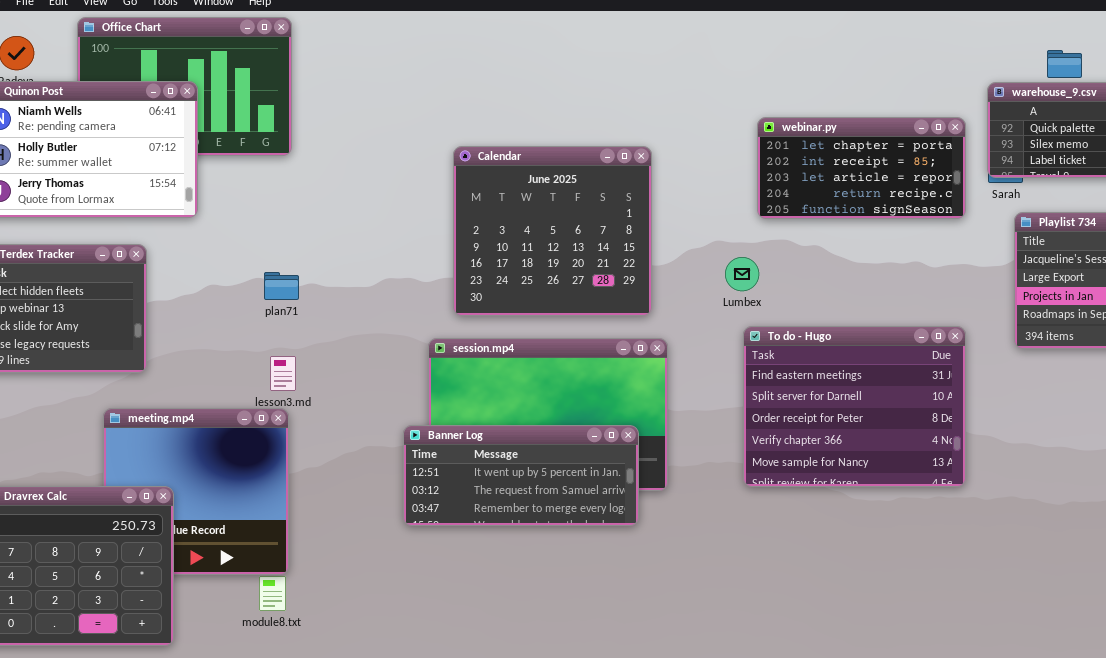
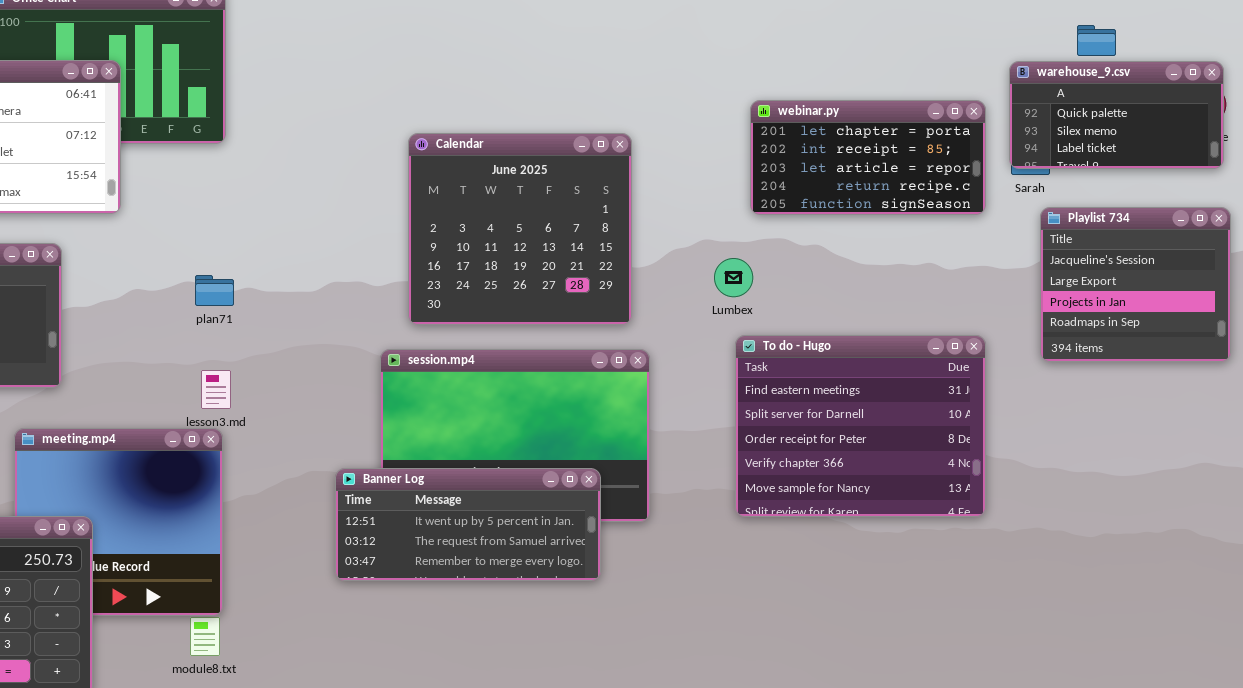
Banner Log: [403,425,639,526] -> [335,468,601,581], moved

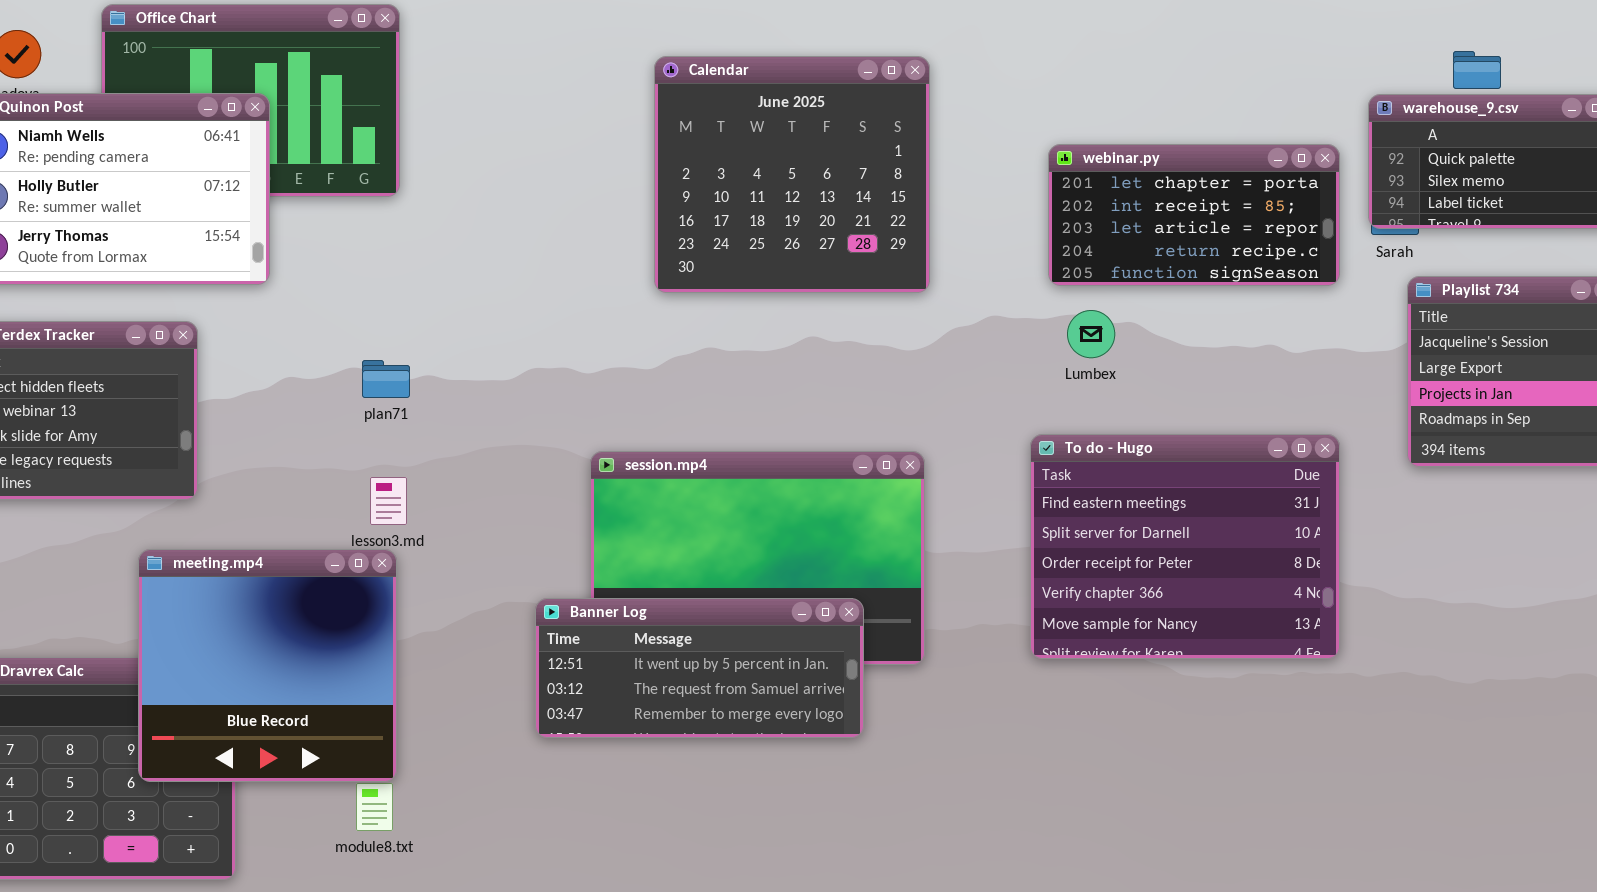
Calendar: [408,133,632,325] -> [654,56,930,293], moved
Lumbex: [714,258,753,297] -> [1067,310,1115,358], moved
meeting.mp4: [14,428,223,616] -> [138,549,397,782], raised

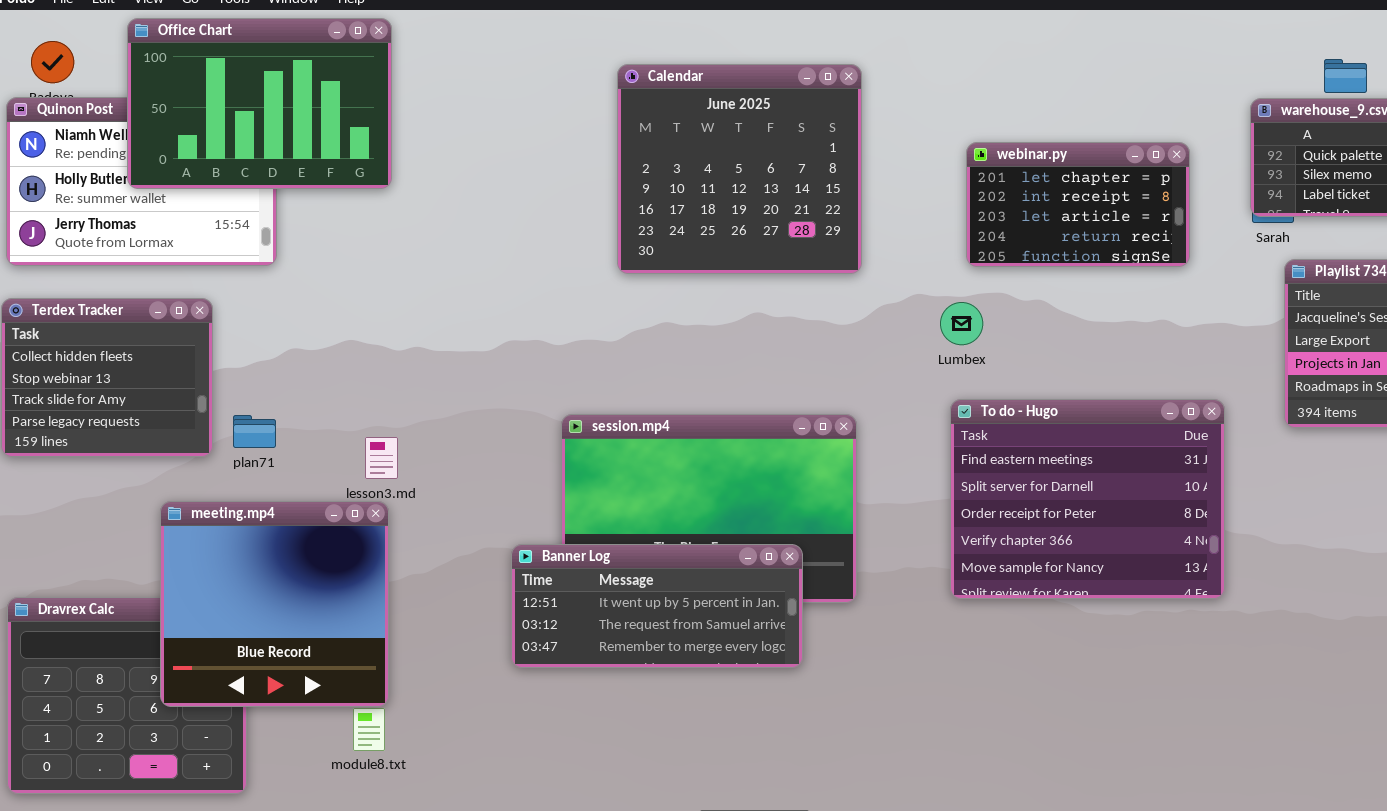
Office Chart: [101,4,400,197] -> [127,18,392,189], raised
webinar.py: [1048,144,1340,286] -> [966,142,1190,267], resized
Lumbex: [1067,310,1115,358] -> [940,302,983,345], moved
plan71: [362,360,410,398] -> [233,415,276,448], moved

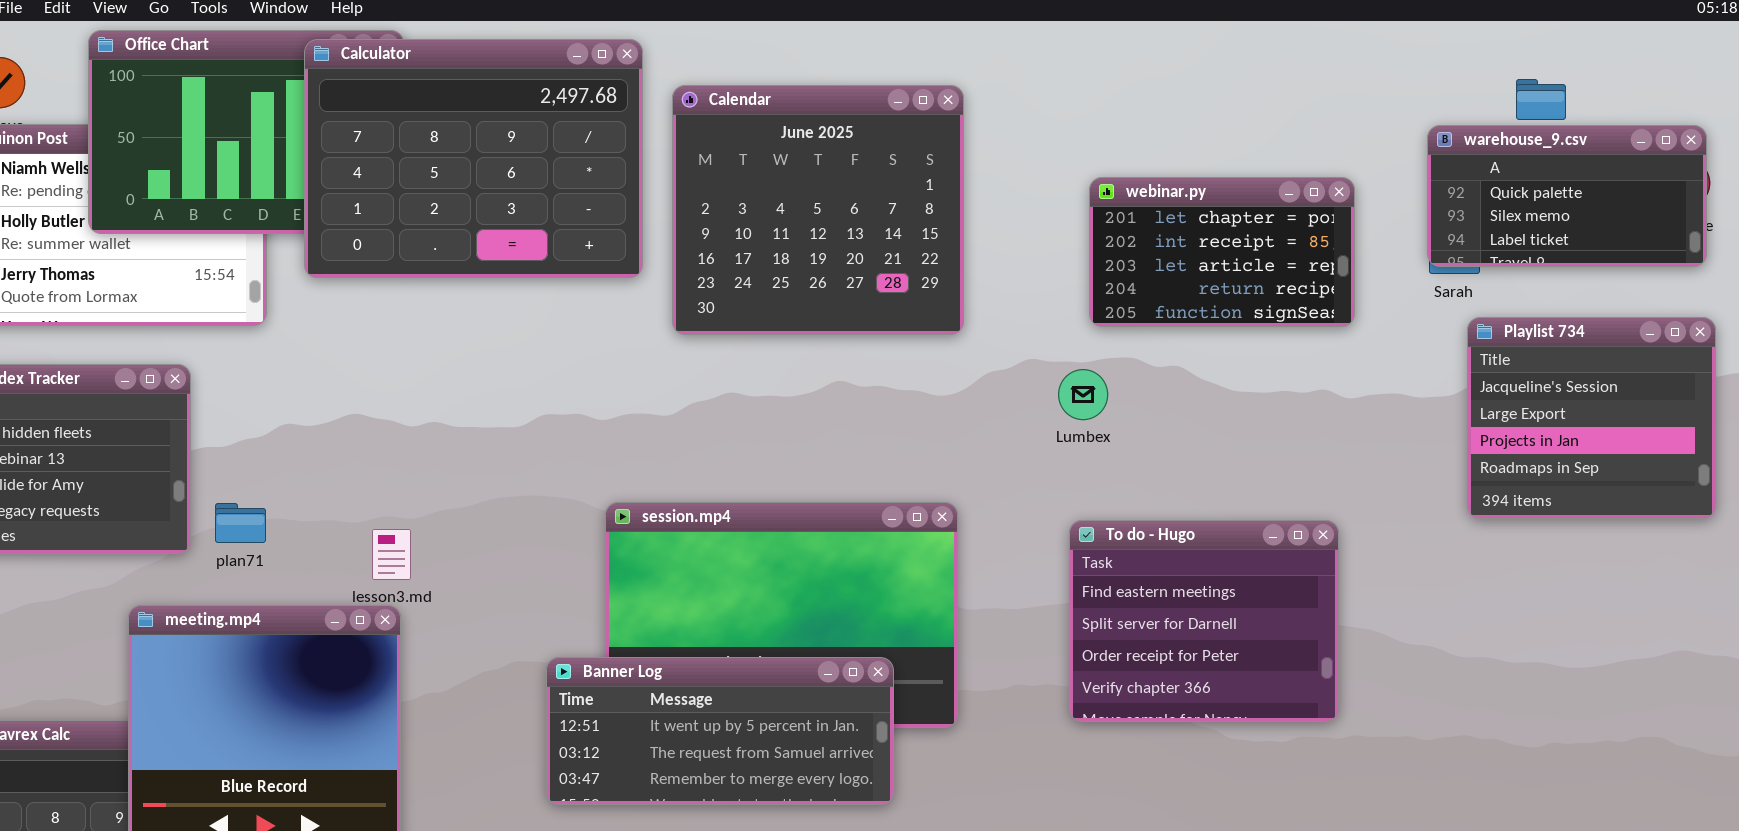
Calculator: none -> [304,39,643,278], opened
To do - Hugo: [950,399,1225,599] -> [1069,520,1339,722], resized

